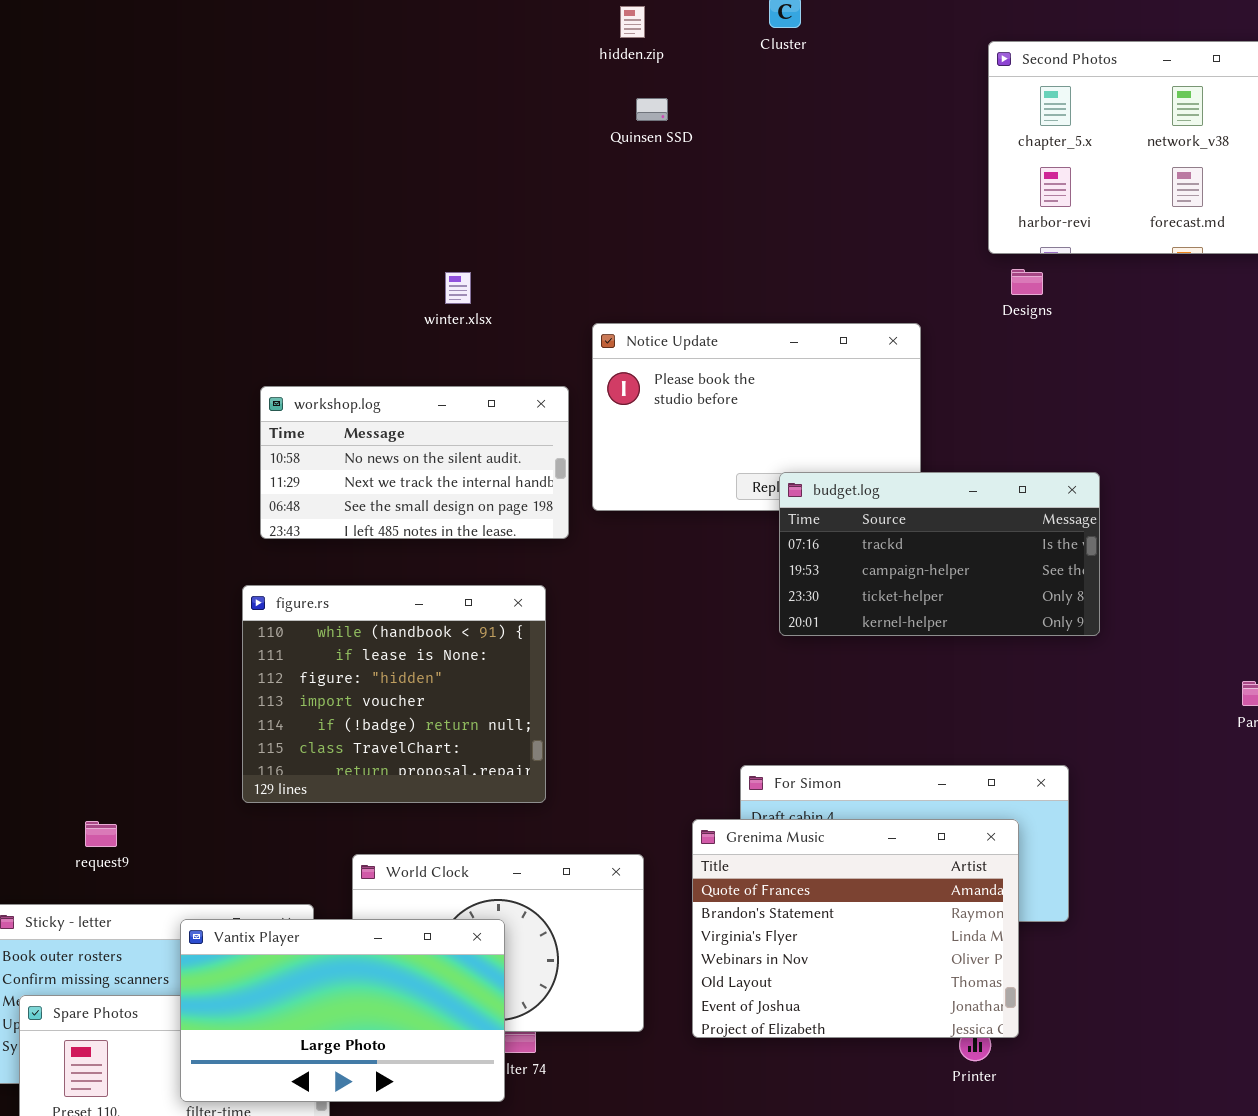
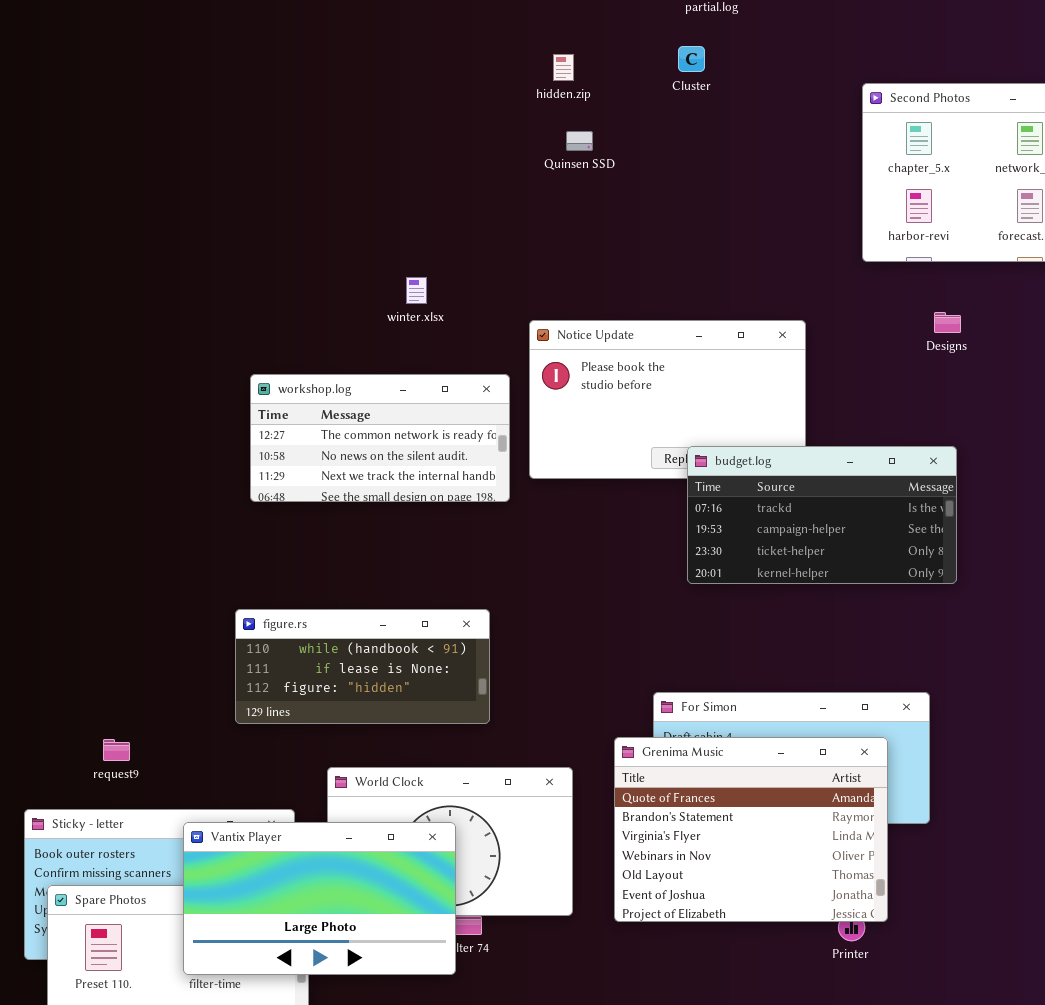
Designs: [1011,269,1043,295] -> [934,312,961,333], moved
workshop.log: [260,386,569,539] -> [250,374,510,502], scrolled up 1 row
figure.rs: [242,585,546,803] -> [235,609,490,724], resized

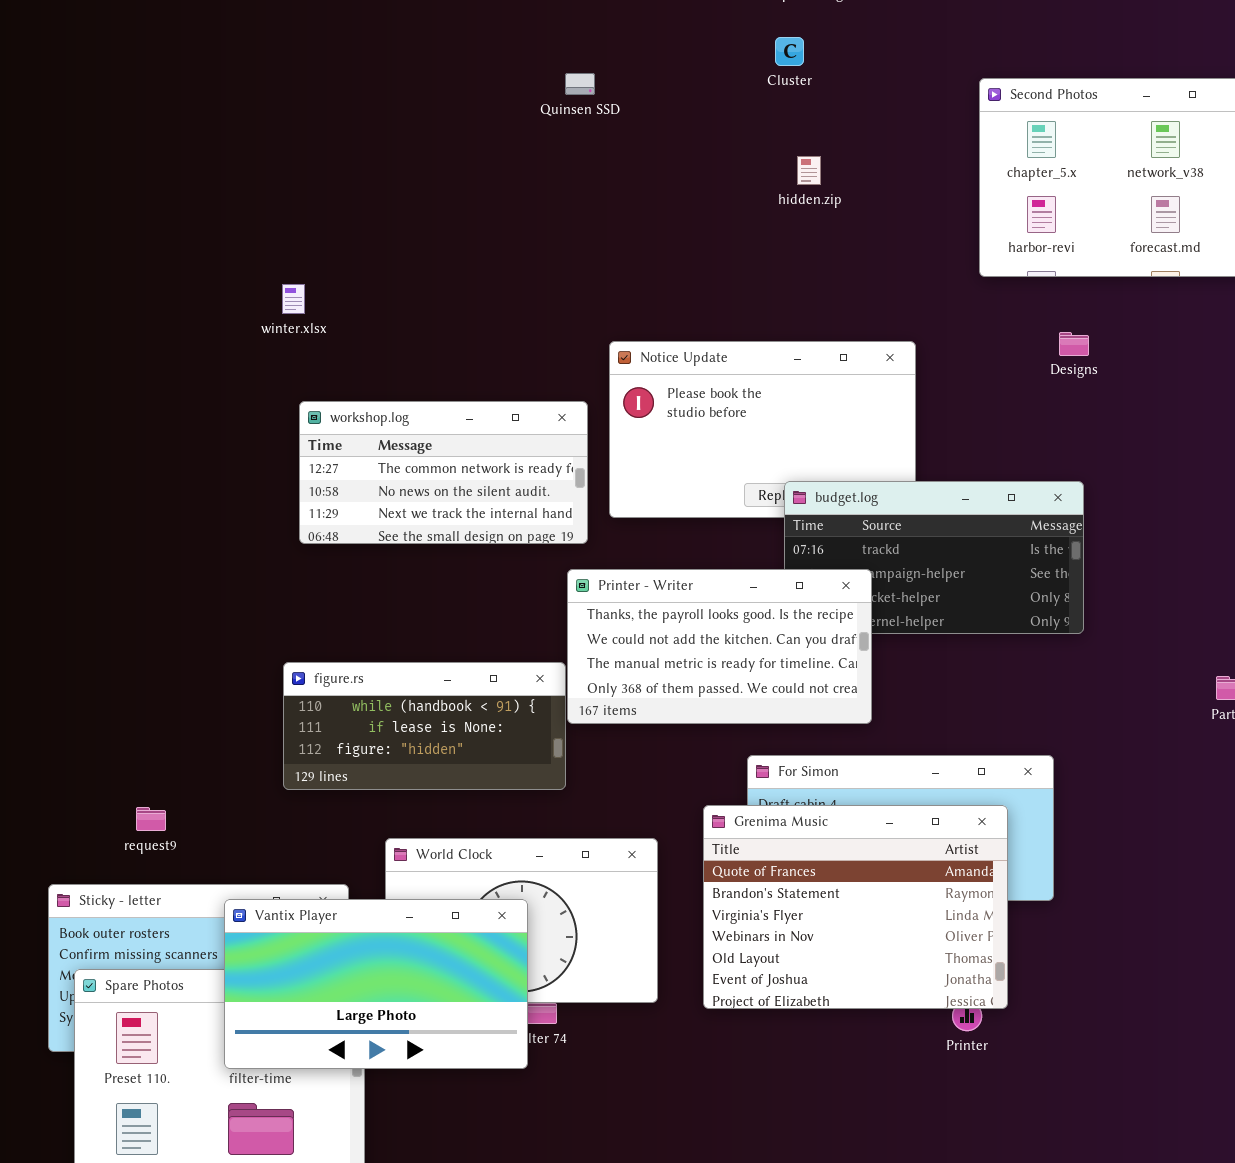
hidden.zip: [553,54,574,81] -> [797,156,821,185], moved
Quinsen SSD: [566,131,593,151] -> [565,73,595,95], moved
winter.xlsx: [406,277,427,304] -> [282,284,305,314], moved
Printer - Writer: none -> [567,569,872,724], opened

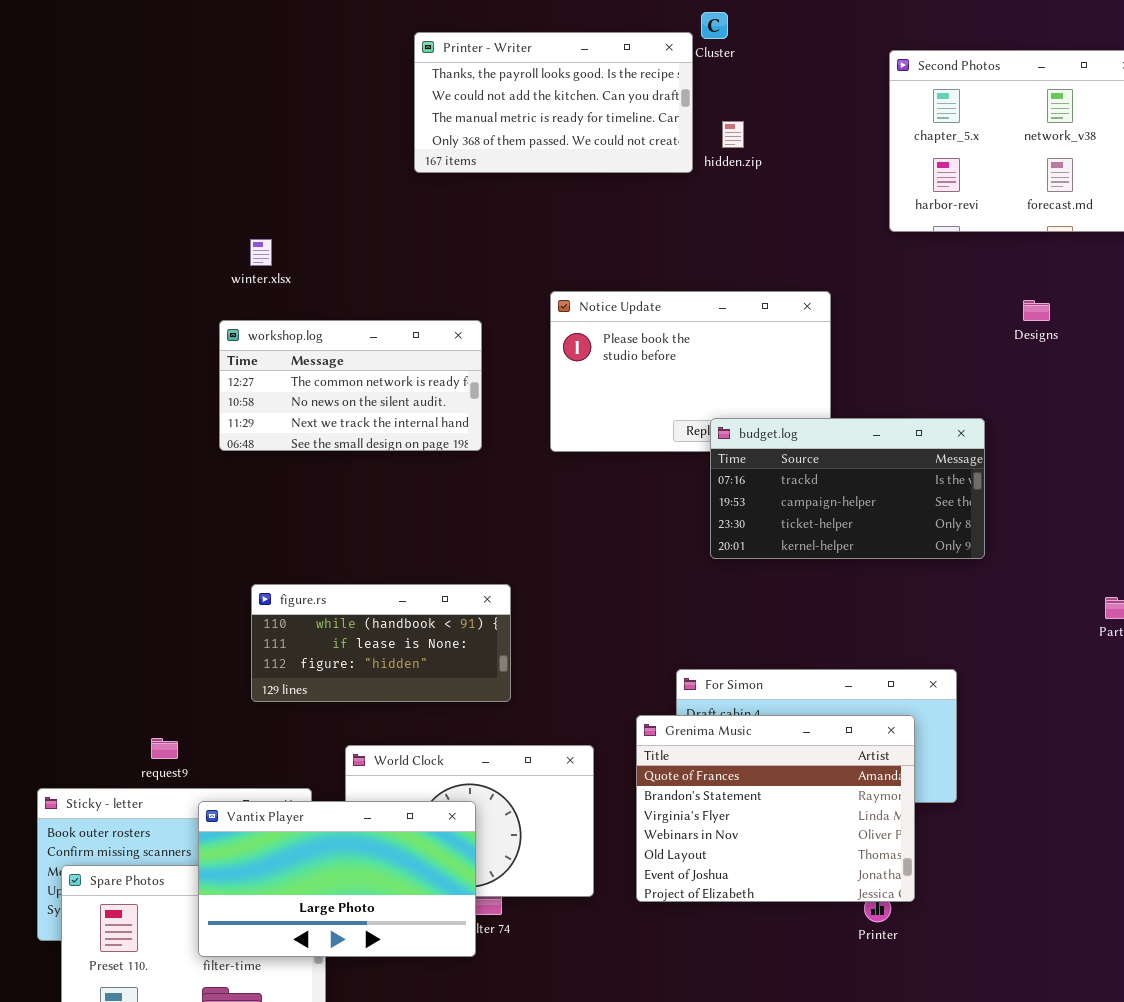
Designs: [1059,332,1089,356] -> [1023,300,1050,321], moved
workshop.log: [299,401,588,544] -> [219,320,482,451], moved
Printer - Writer: [567,569,872,724] -> [414,32,693,173], moved
request9: [136,807,166,831] -> [151,738,178,759], moved

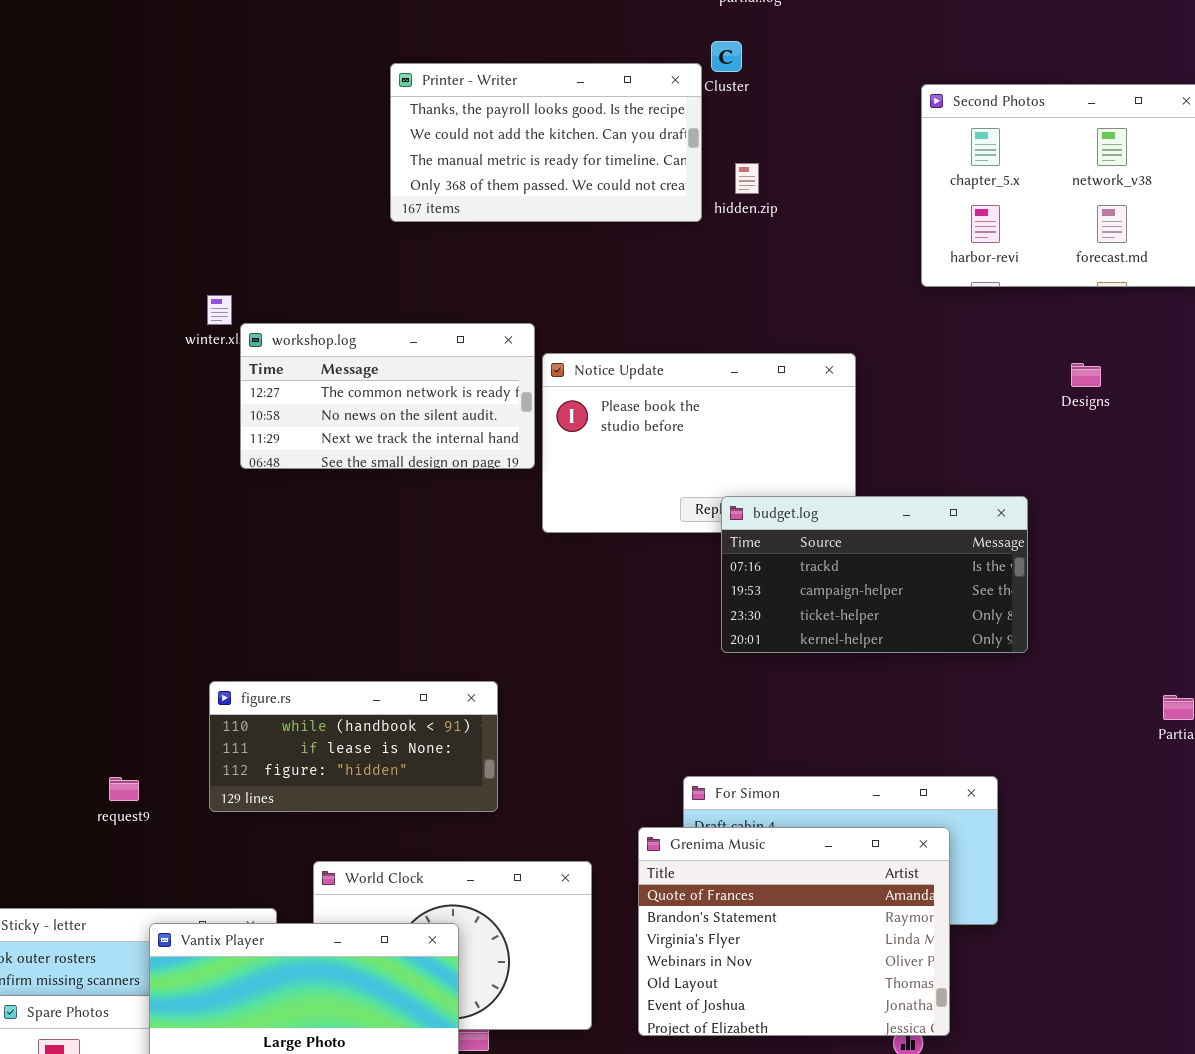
workshop.log: [219,320,482,451] -> [240,323,535,469], moved
request9: [151,738,178,759] -> [109,777,139,801], moved

